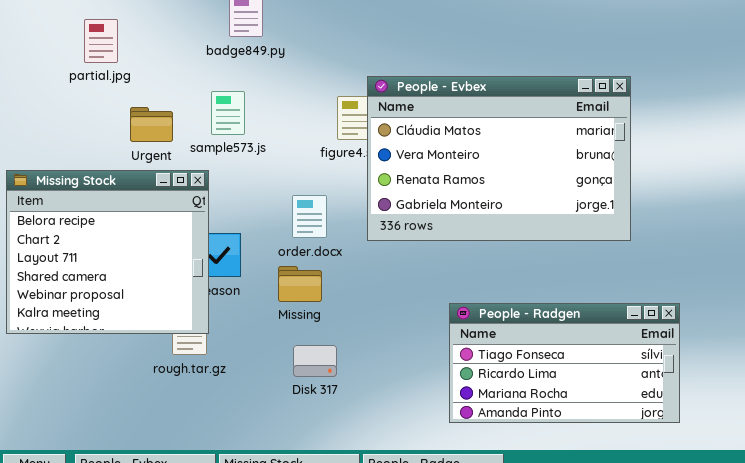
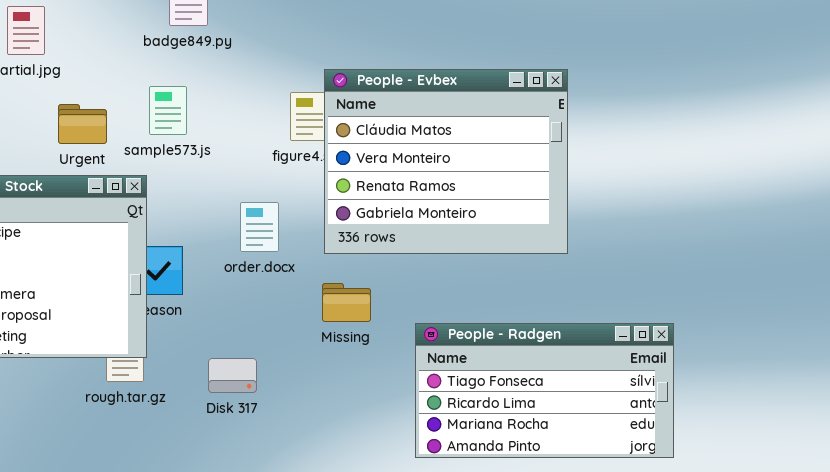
People - Evbex: [367,76,631,241] -> [324,69,568,254], resized
Missing: [278,266,322,302] -> [322,283,371,322], moved
Disk 317: [293,345,337,377] -> [208,358,257,393], moved

